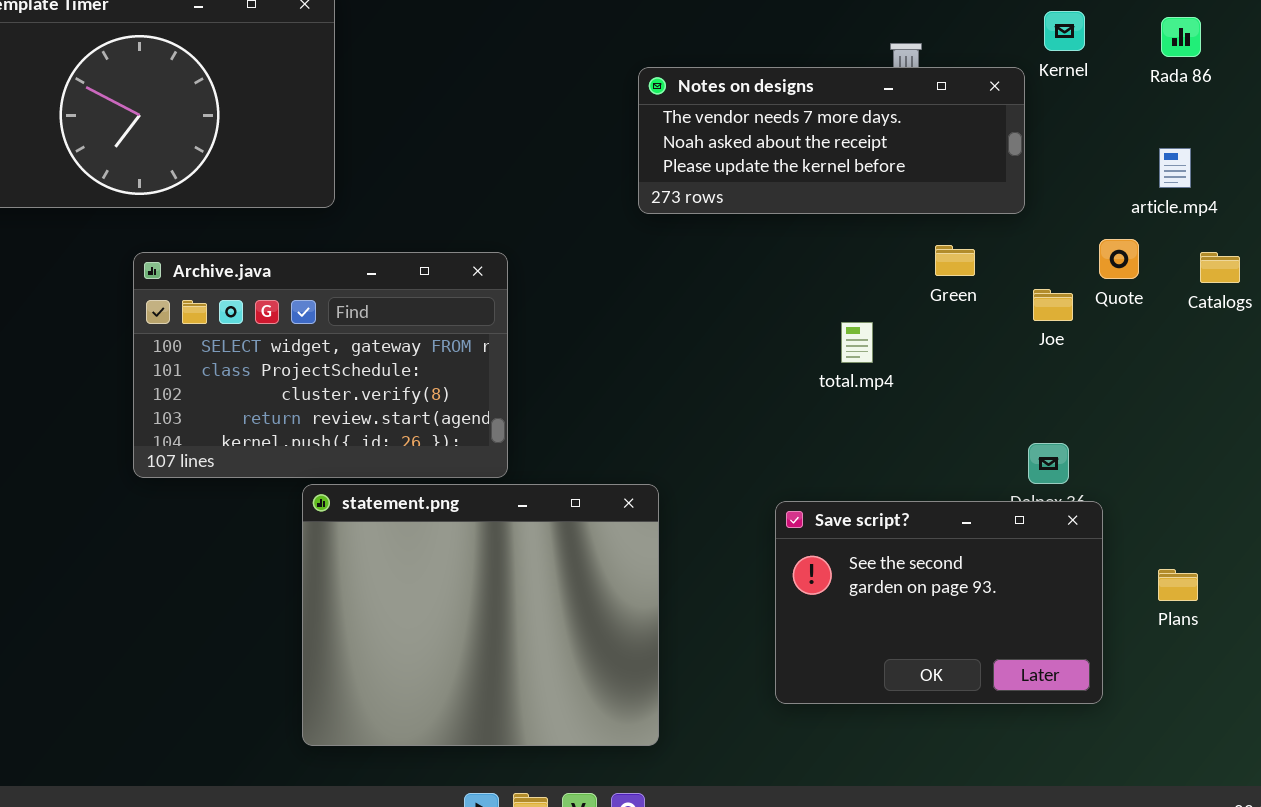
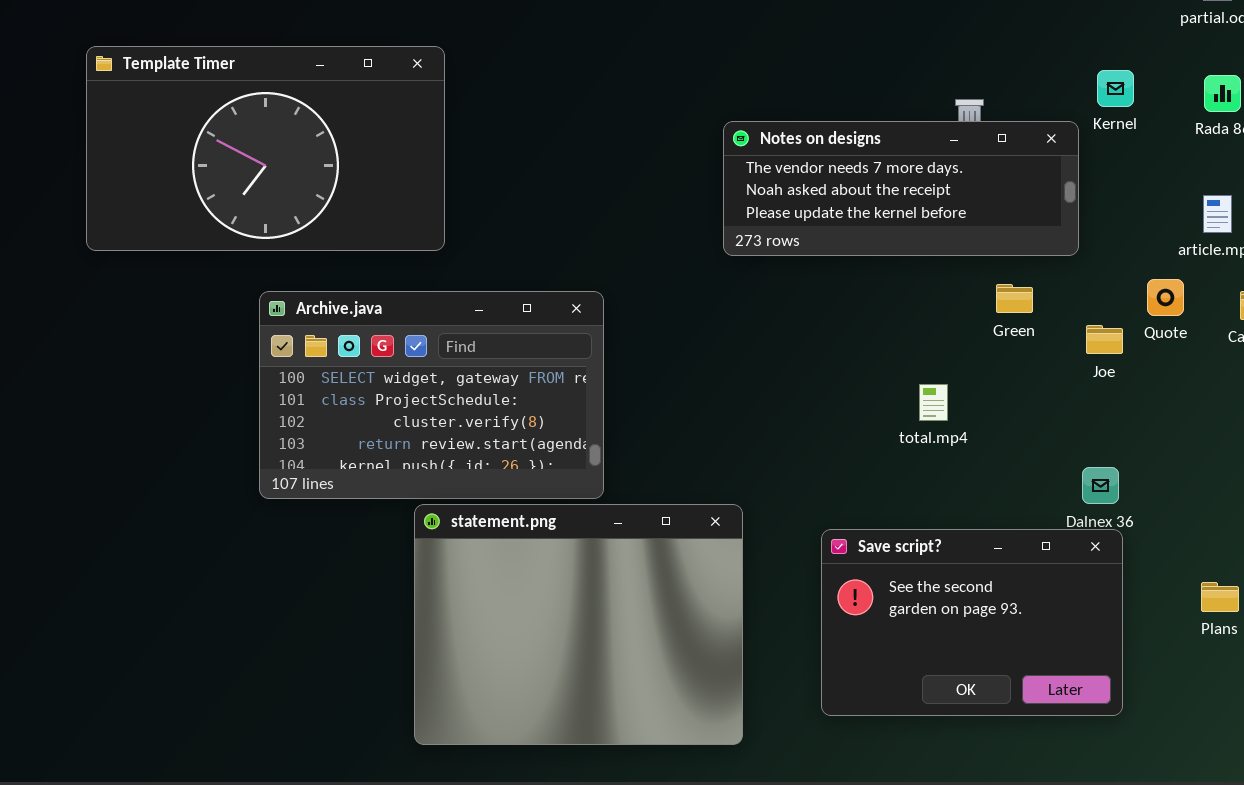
total.mp4: [841,322,873,363] -> [919,384,948,421], moved
Save script?: [775,501,1103,704] -> [821,529,1123,716], moved

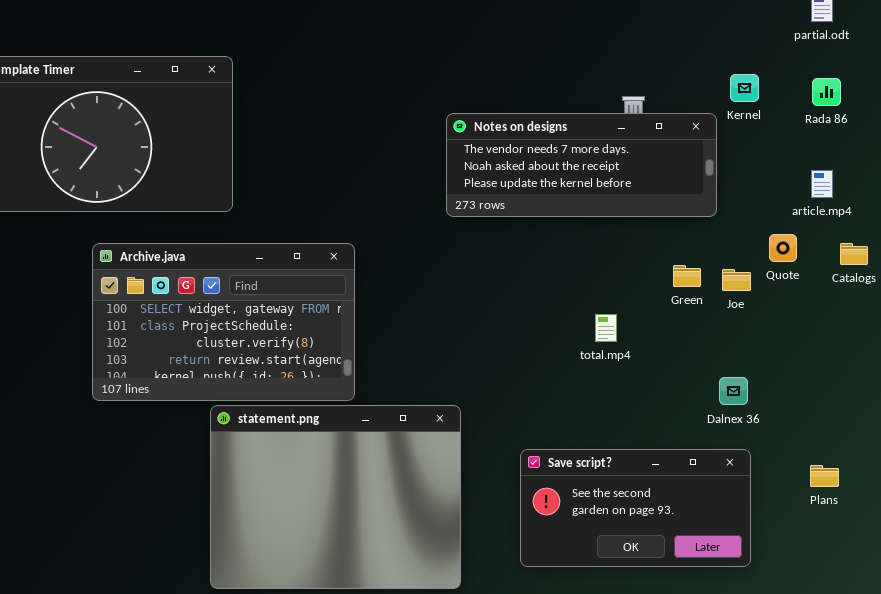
Green: [996,284,1033,313] -> [673,265,701,287], moved
Save script?: [821,529,1123,716] -> [520,449,751,567], resized

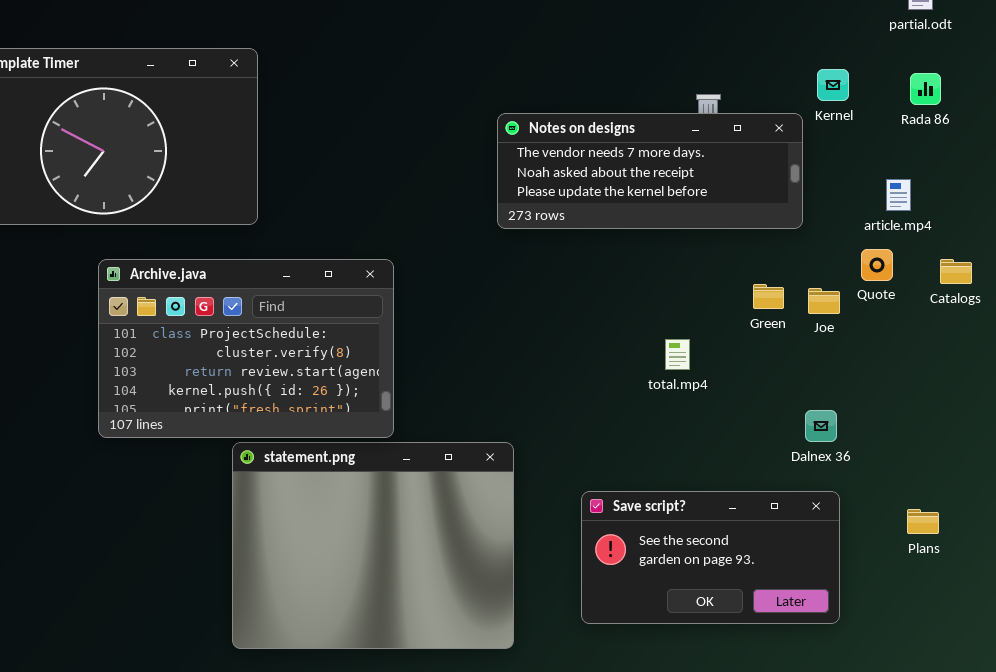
article.mp4: [811,170,833,198] -> [886,179,911,211], moved
Archive.java: [92,243,355,401] -> [98,259,394,438], scrolled down 1 row

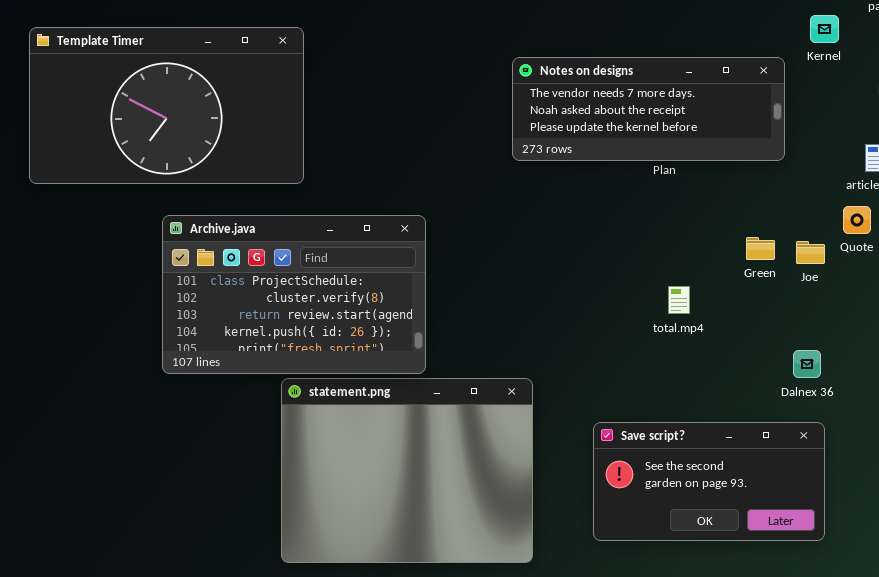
Kernel: [817,69,849,101] -> [810,15,839,43], moved
Notes on designs: [497,113,803,229] -> [512,57,785,161], moved

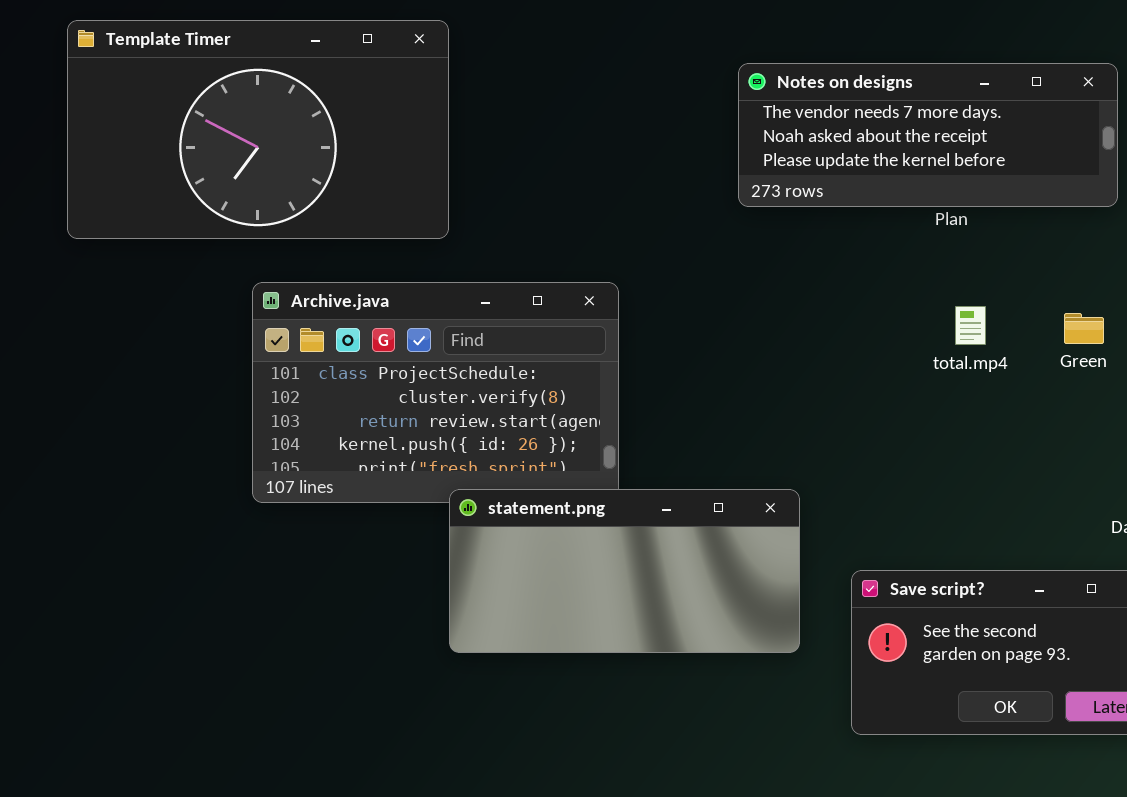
total.mp4: [668,286,690,314] -> [955,306,986,345], moved
statement.png: [281,378,533,563] -> [449,489,800,653], moved, resized

